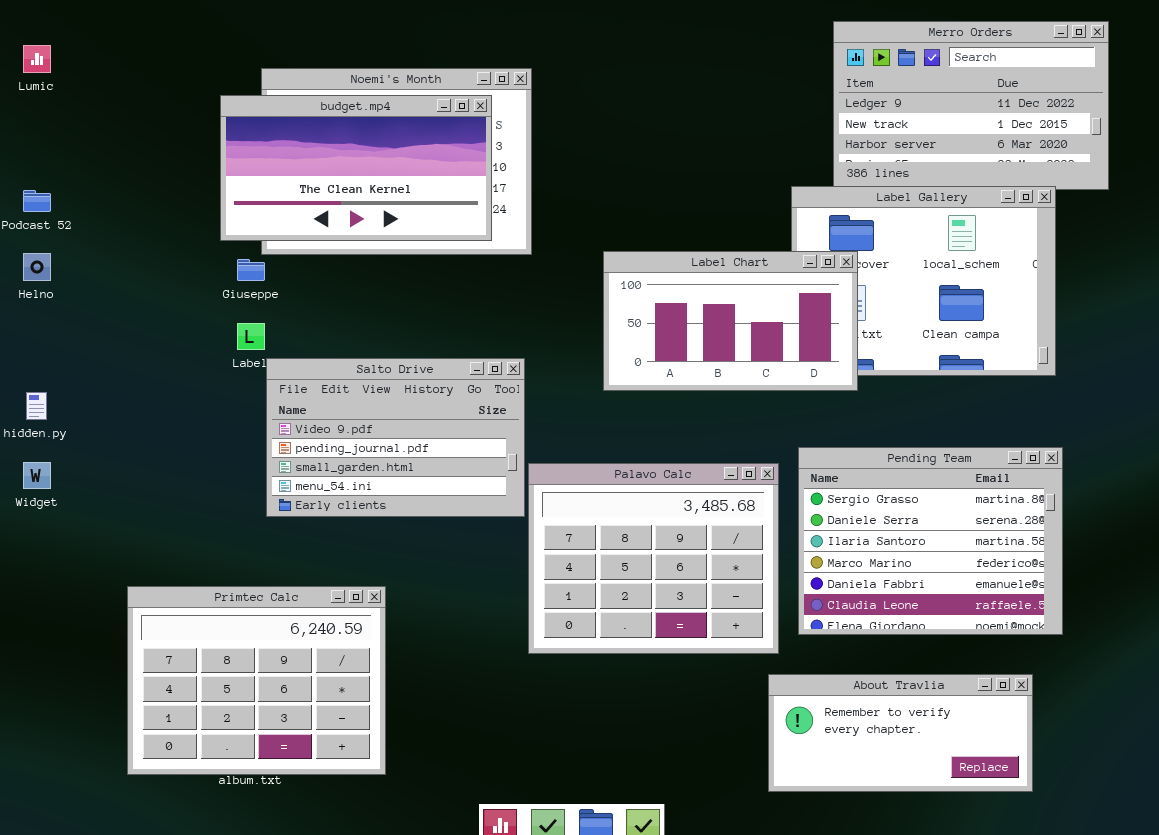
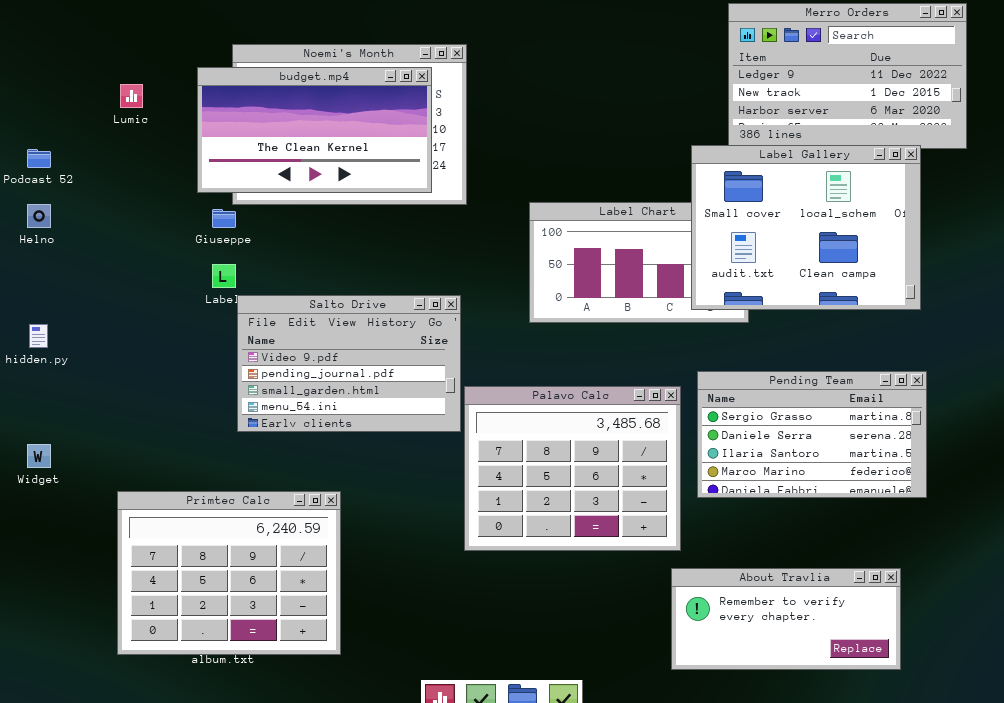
Lumic: [23,45,51,73] -> [120,84,143,108], moved
Label Gallery: [791,186,1056,376] -> [691,145,921,310], raised
Pending Team: [798,447,1063,635] -> [697,371,927,498], resized
Widget: [23,462,51,489] -> [27,444,51,468], moved

